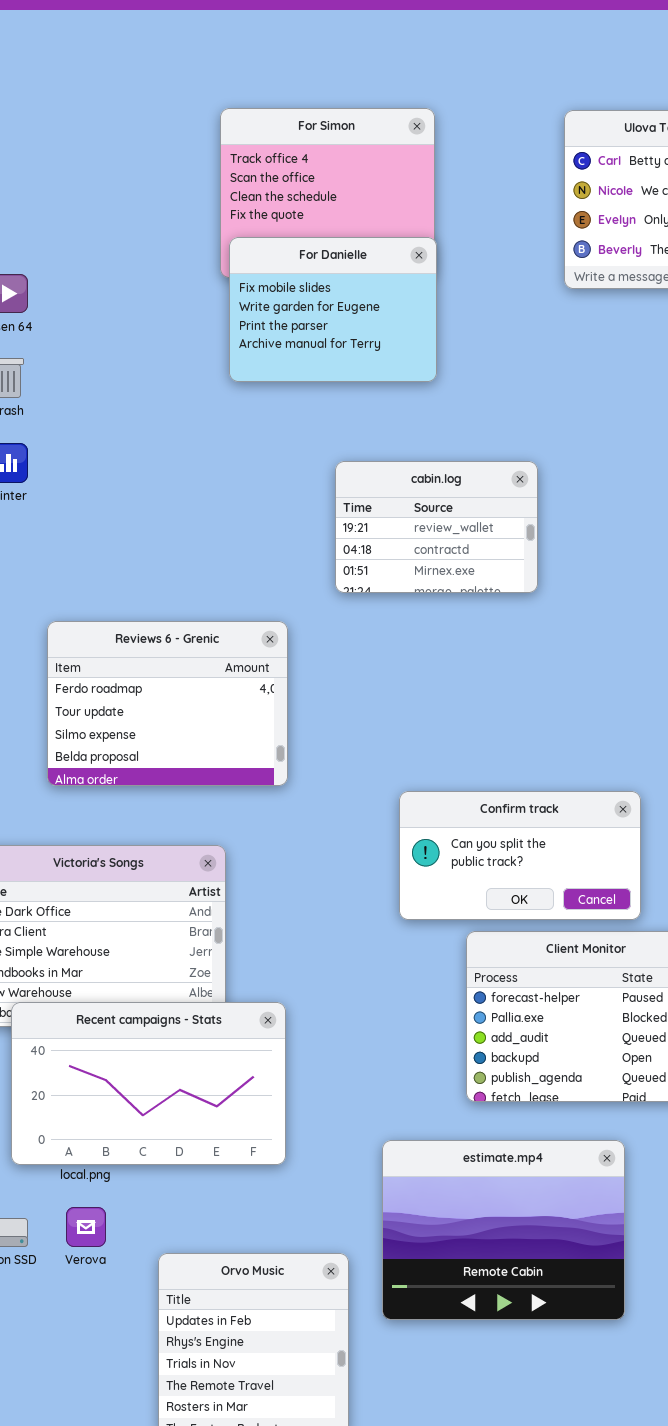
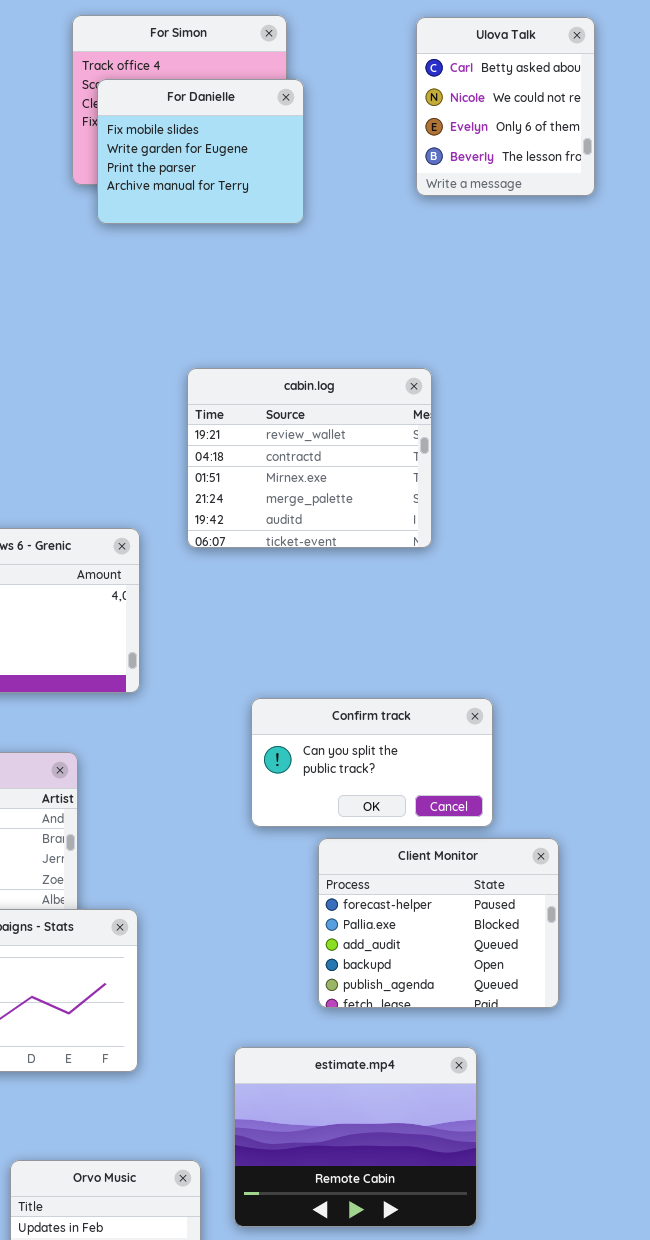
For Danielle: [229,237,437,382] -> [97,79,304,224], moved
cabin.log: [335,461,538,593] -> [187,368,432,548], resized

